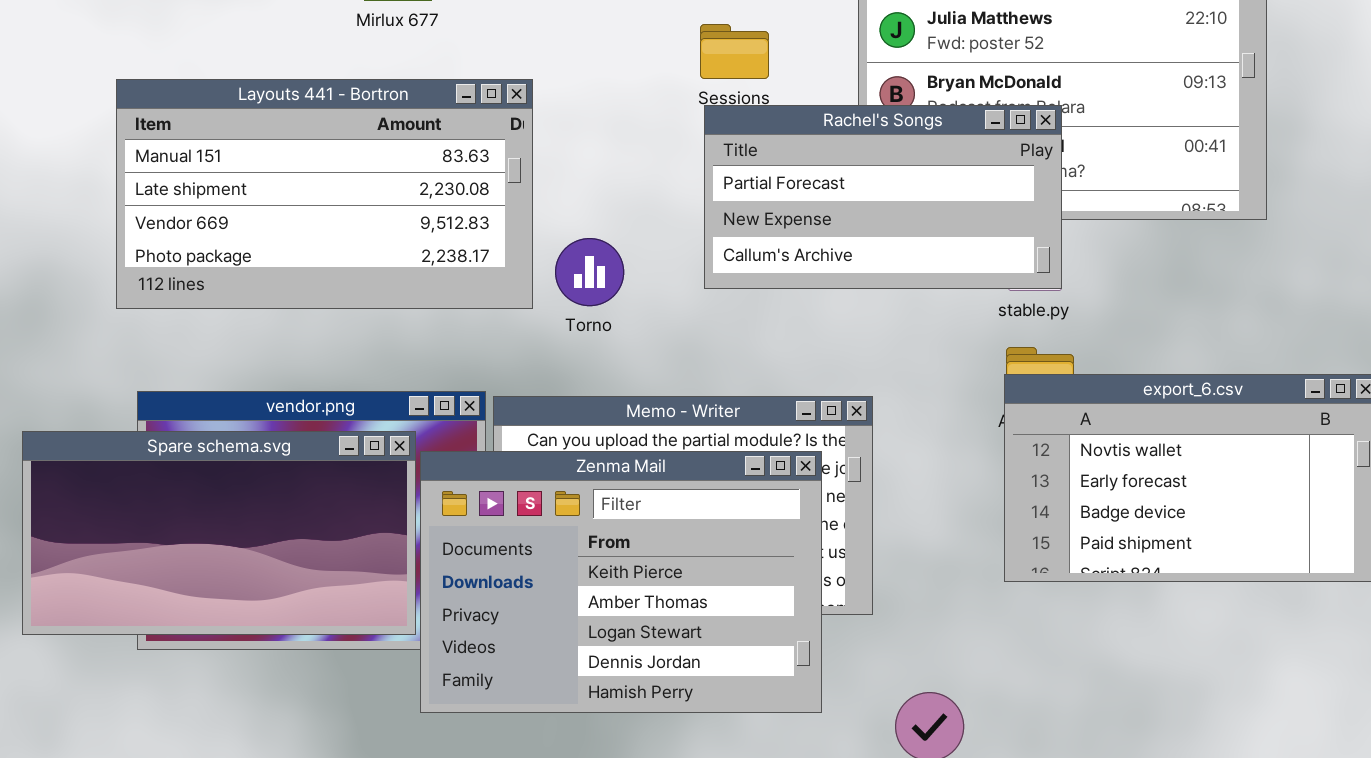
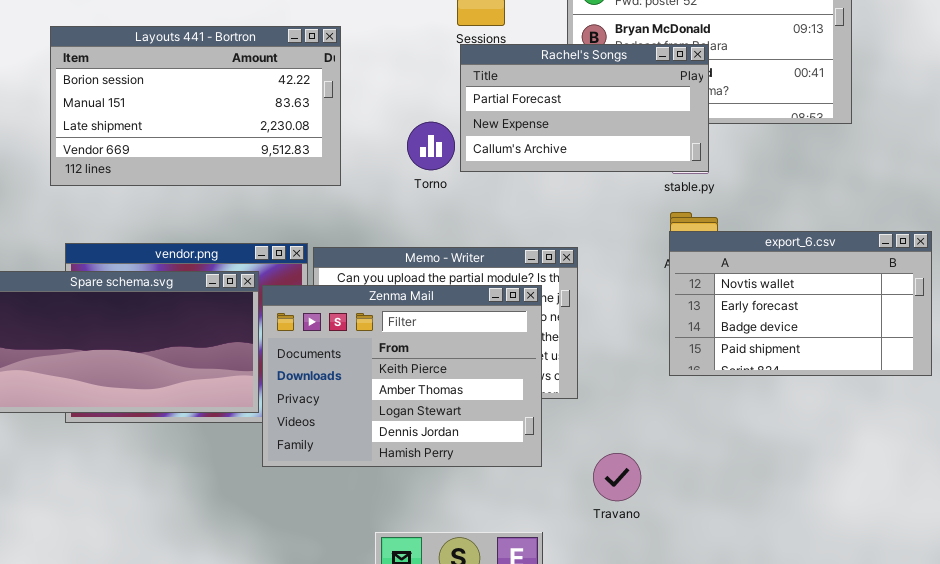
Layouts 441 - Bortron: [116,79,533,309] -> [50,26,341,186], scrolled up 1 row
Torno: [555,238,624,306] -> [407,122,455,170], moved

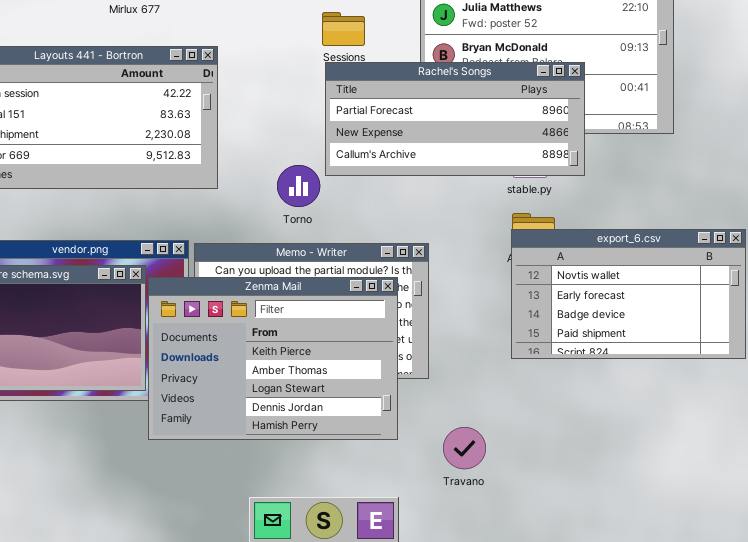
Rachel's Songs: [460,44,709,172] -> [325,62,585,176], resized
Torno: [407,122,455,170] -> [277,165,320,207], moved

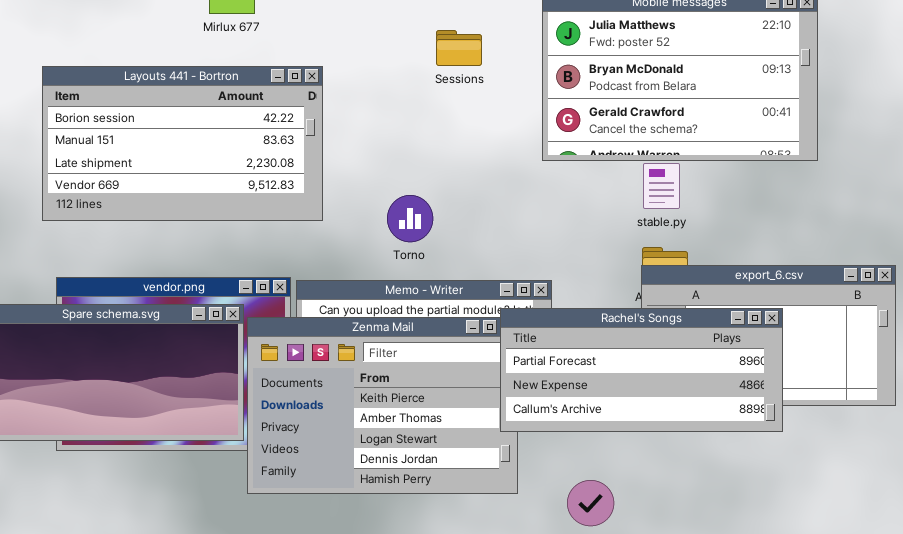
Rachel's Songs: [325,62,585,176] -> [500,308,783,432], moved

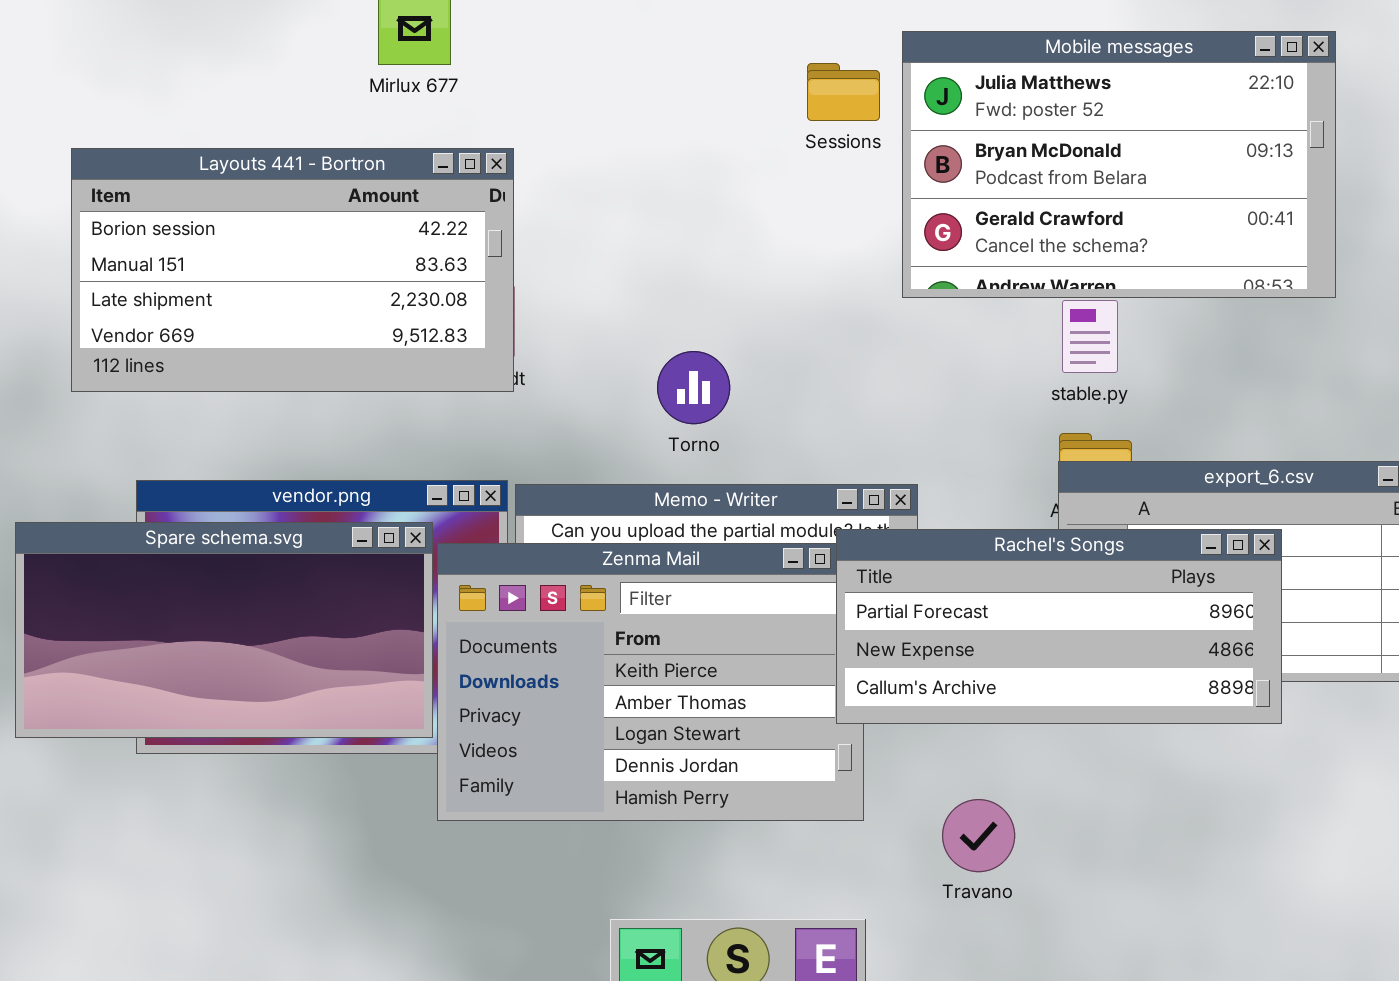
Sessions: [436,30,482,66] -> [807,63,880,121], moved
Layouts 441 - Bortron: [42,66,323,221] -> [71,148,514,392], moved

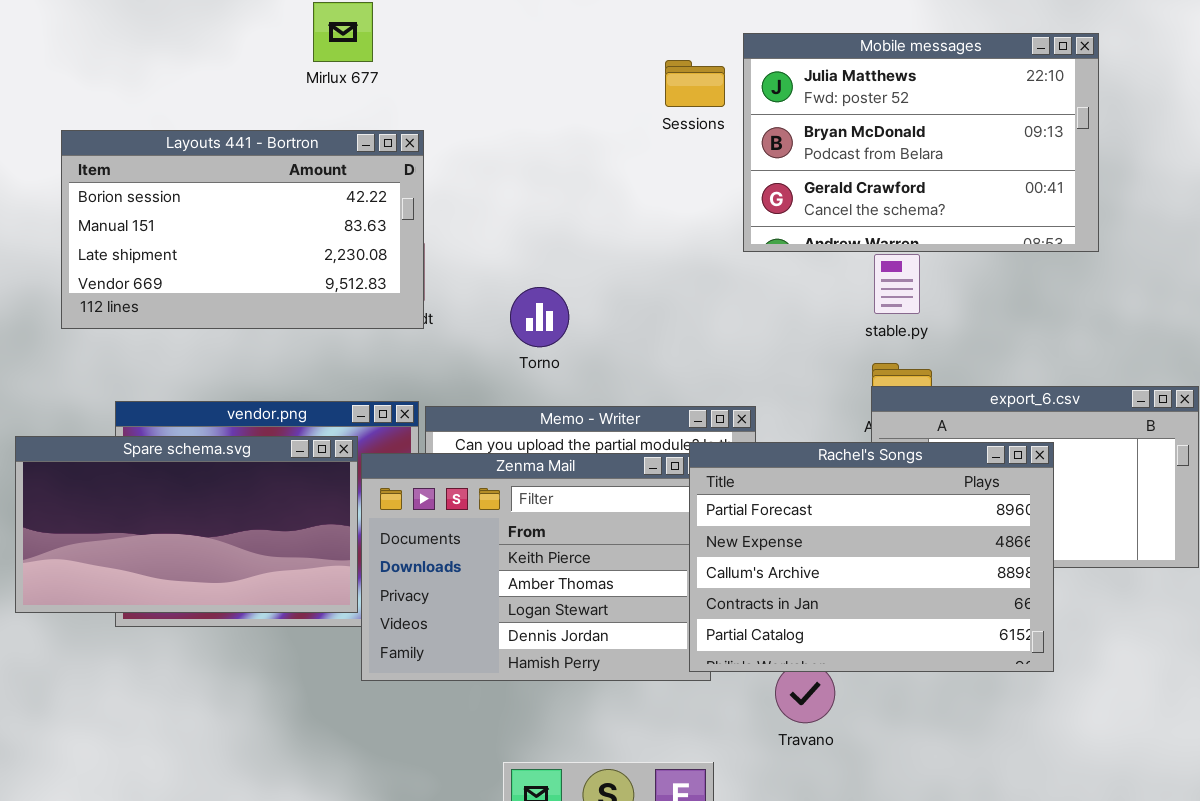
Torno: [657,351,730,424] -> [510,287,569,347], moved
Rachel's Songs: [836,529,1282,724] -> [689,442,1054,672], resized

